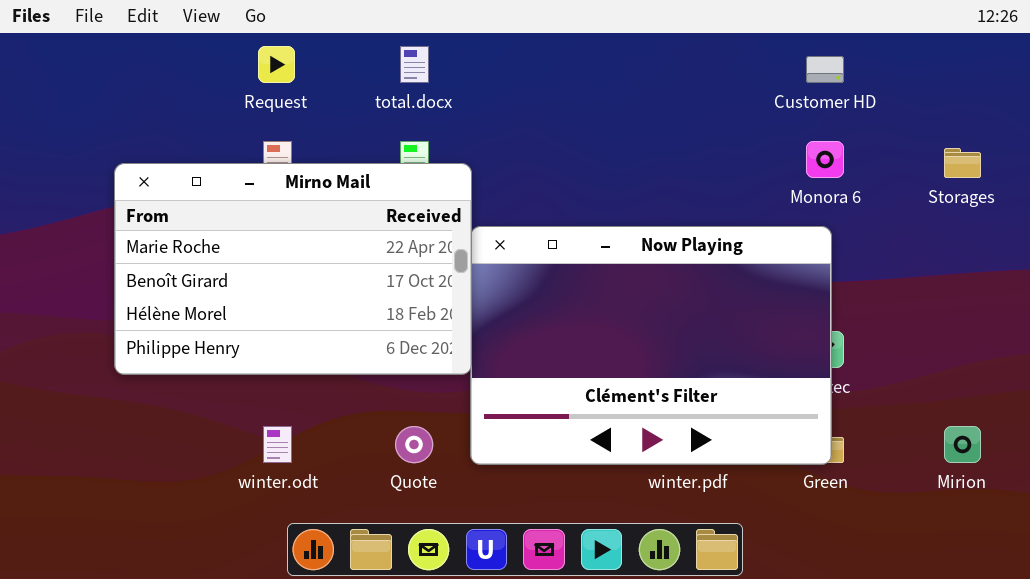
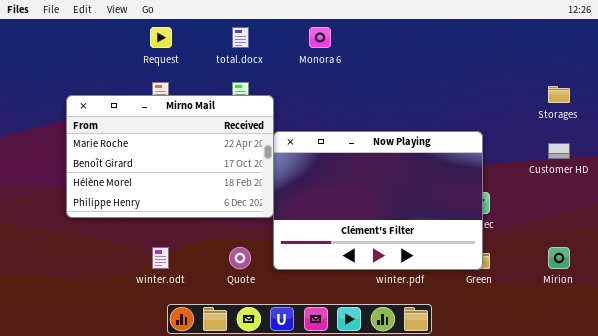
Customer HD: [806,56,844,83] -> [548,143,570,159], moved
Monora 6: [806,141,844,178] -> [309,27,331,48], moved

